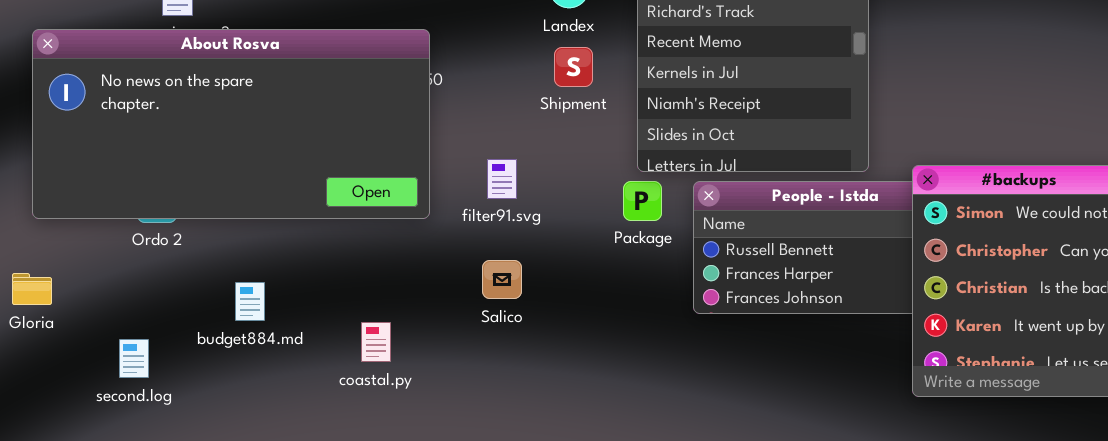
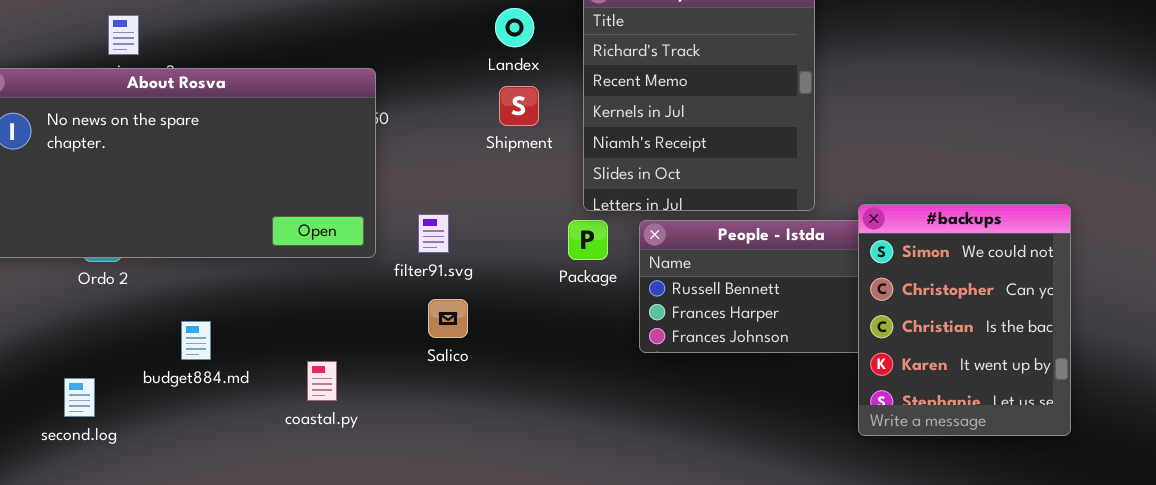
filter91.svg: [487,159,517,199] -> [418,214,449,253], moved

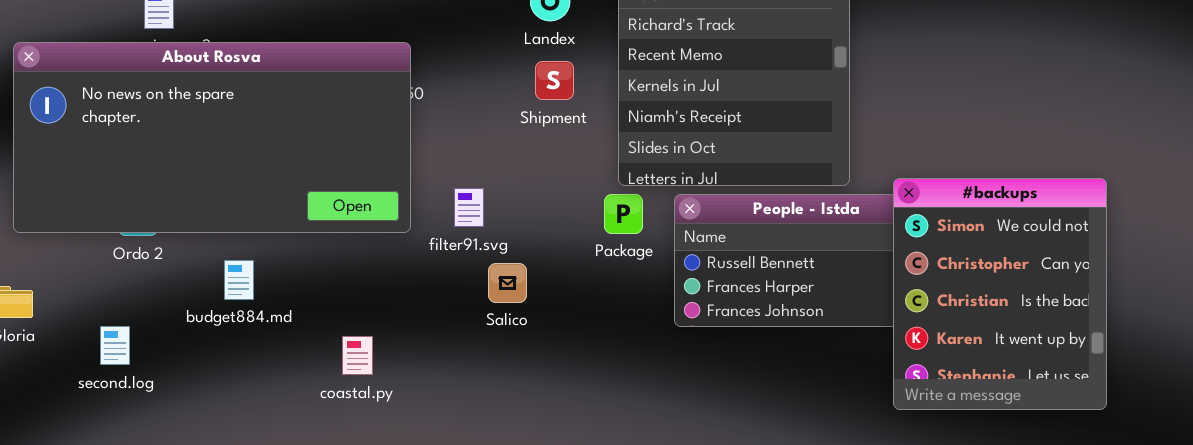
Salico: [428,299,468,338] -> [488,263,527,303], moved
budget884.md: [181,321,211,360] -> [224,260,254,300], moved
second.log: [64,378,95,417] -> [100,326,130,365], moved

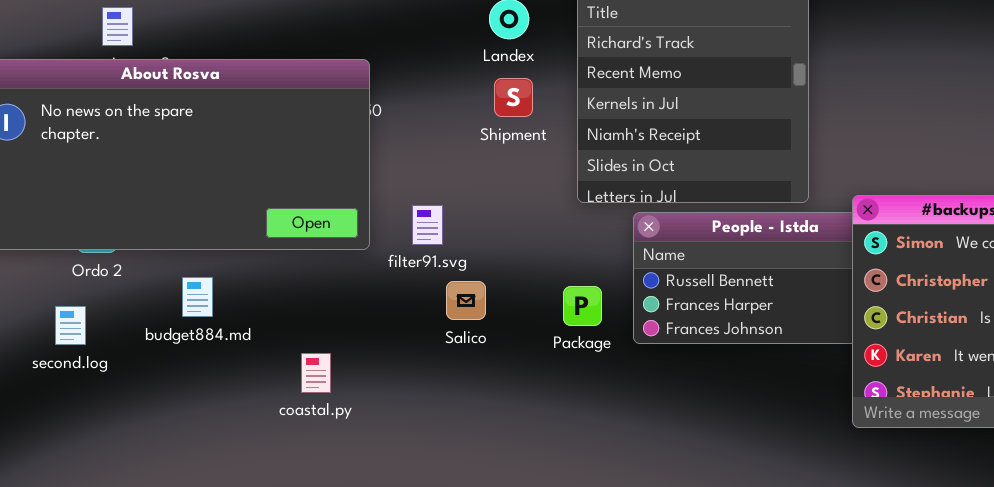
Package: [604,194,643,234] -> [563,286,602,326], moved
second.log: [100,326,130,365] -> [55,306,86,345], moved

